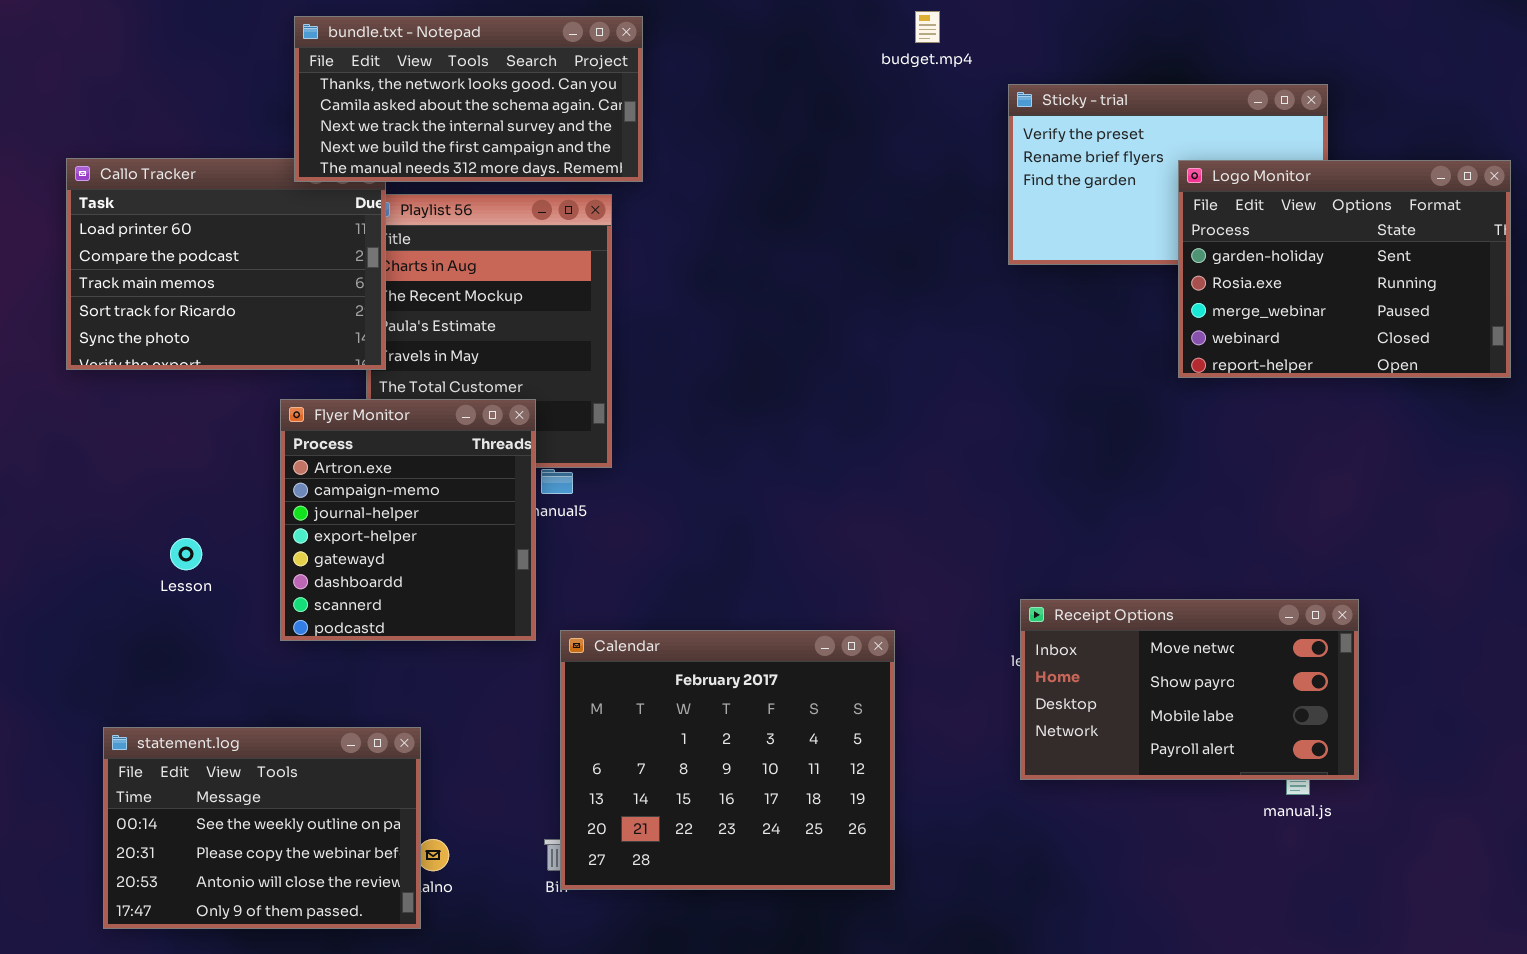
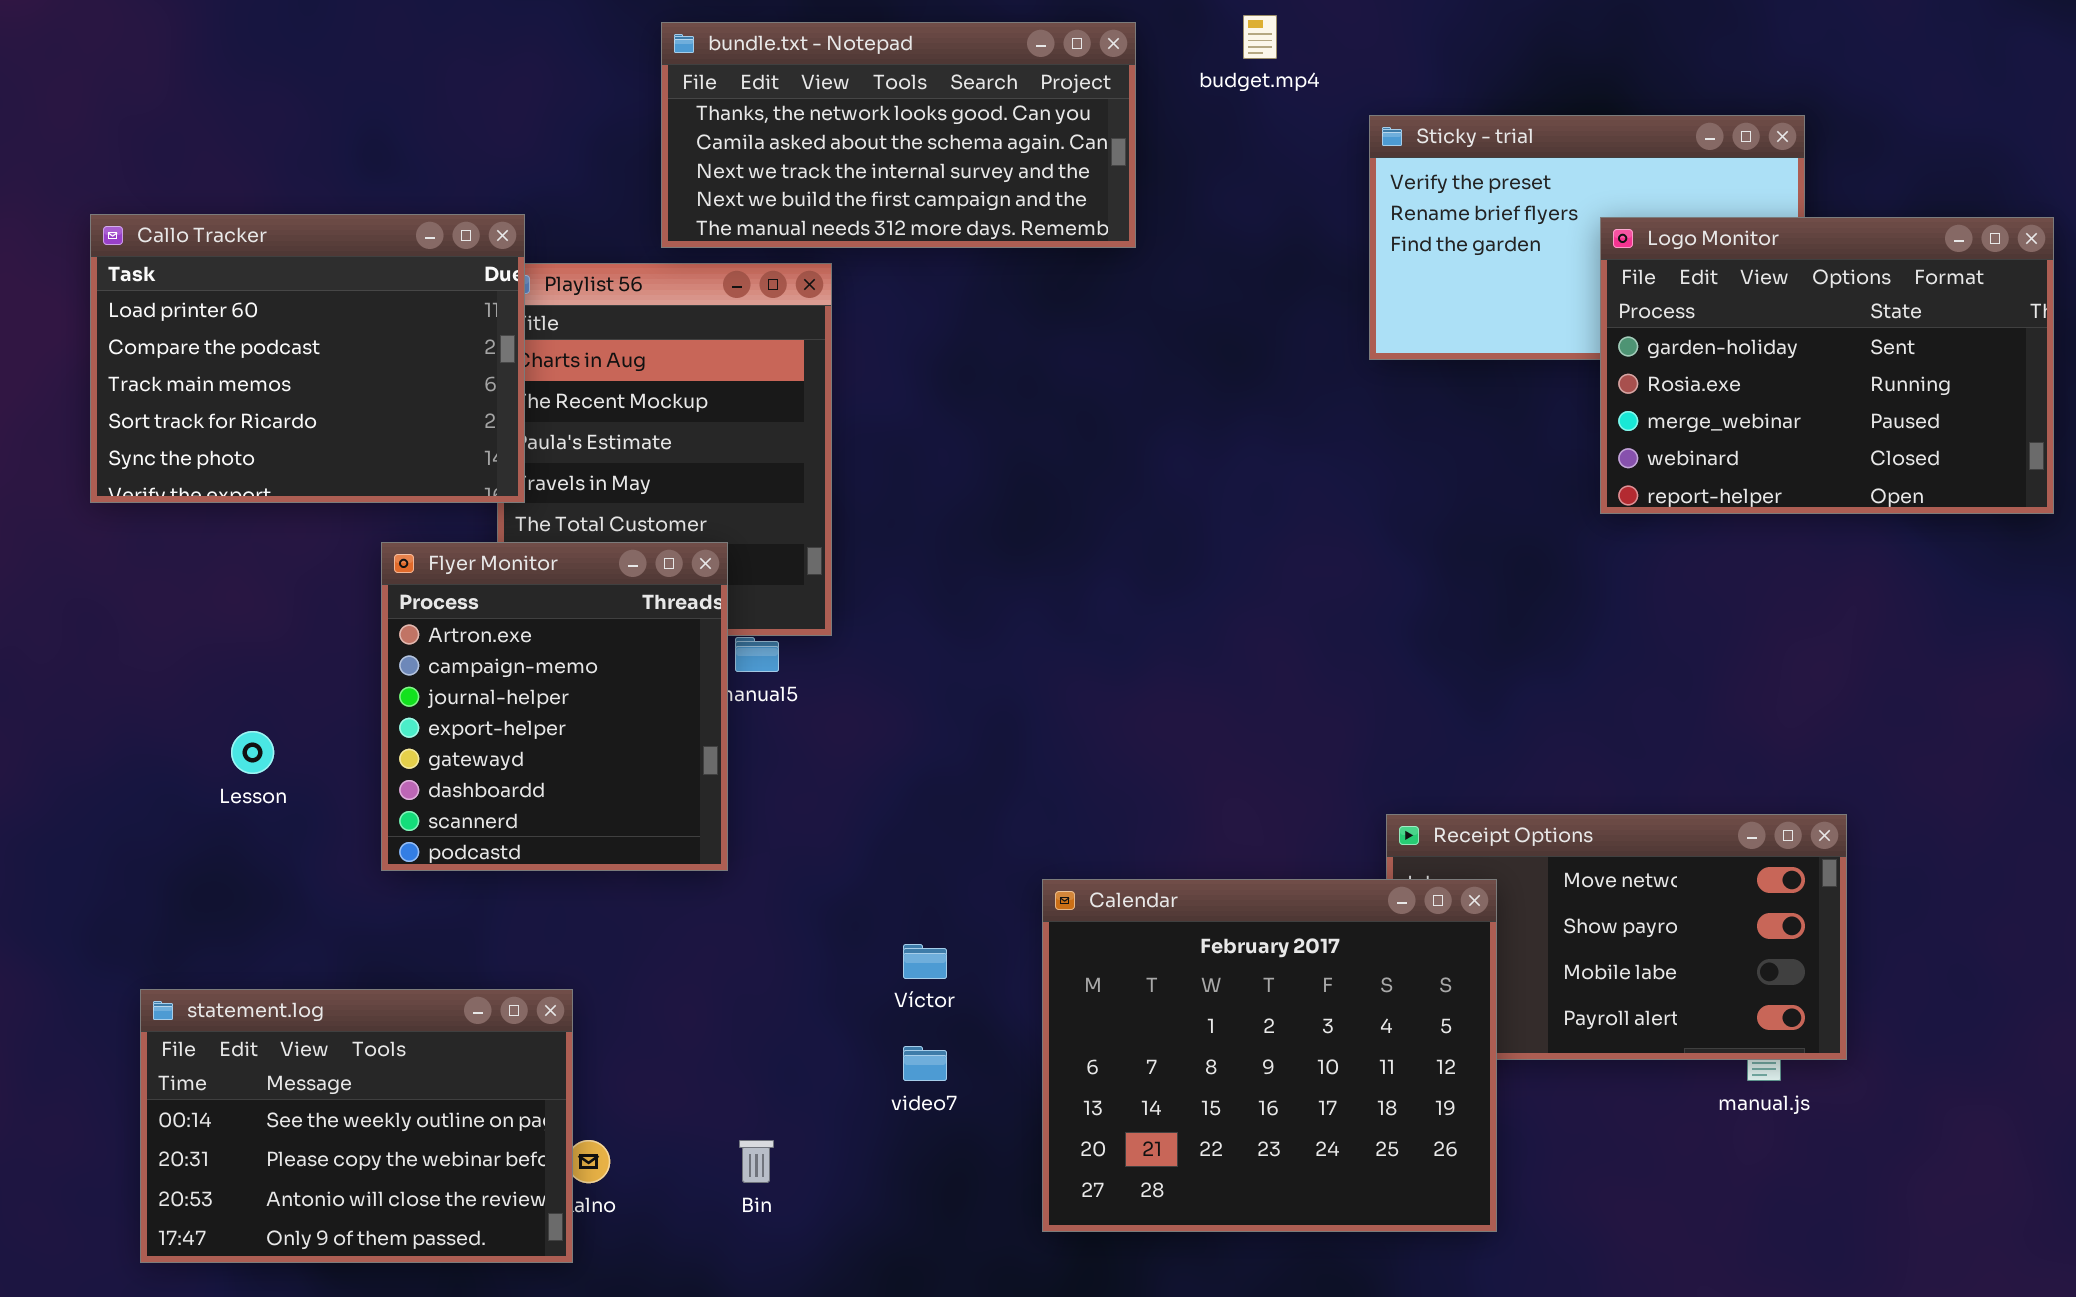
bundle.txt - Notepad: [294,16,643,182] -> [661,22,1136,248], moved
Calendar: [560,630,895,890] -> [1042,879,1497,1232], moved

